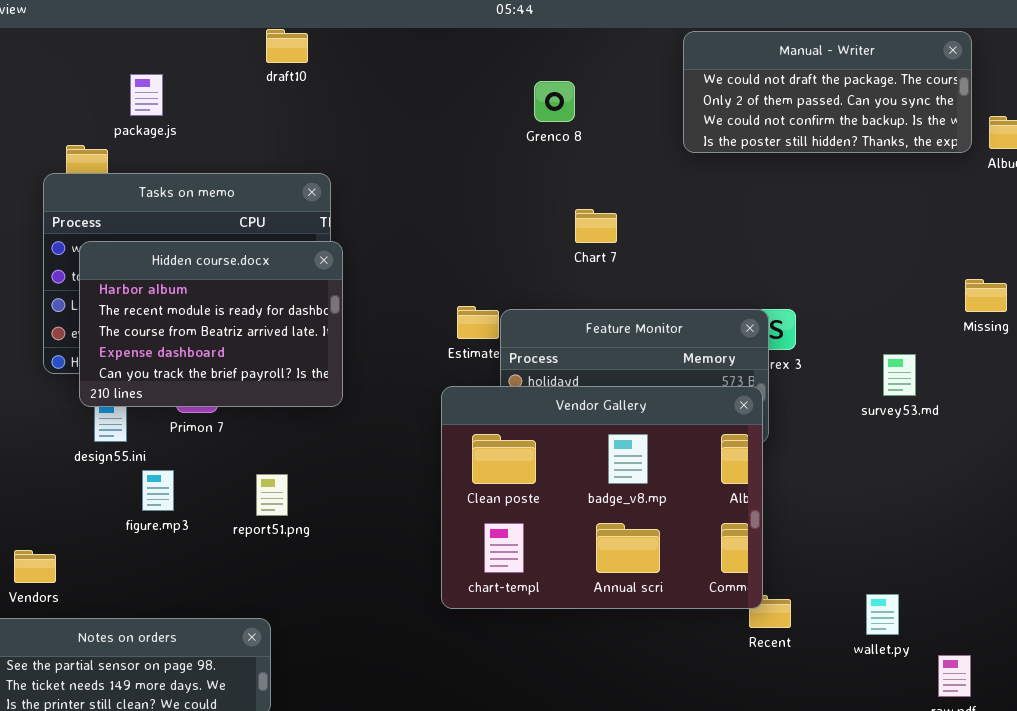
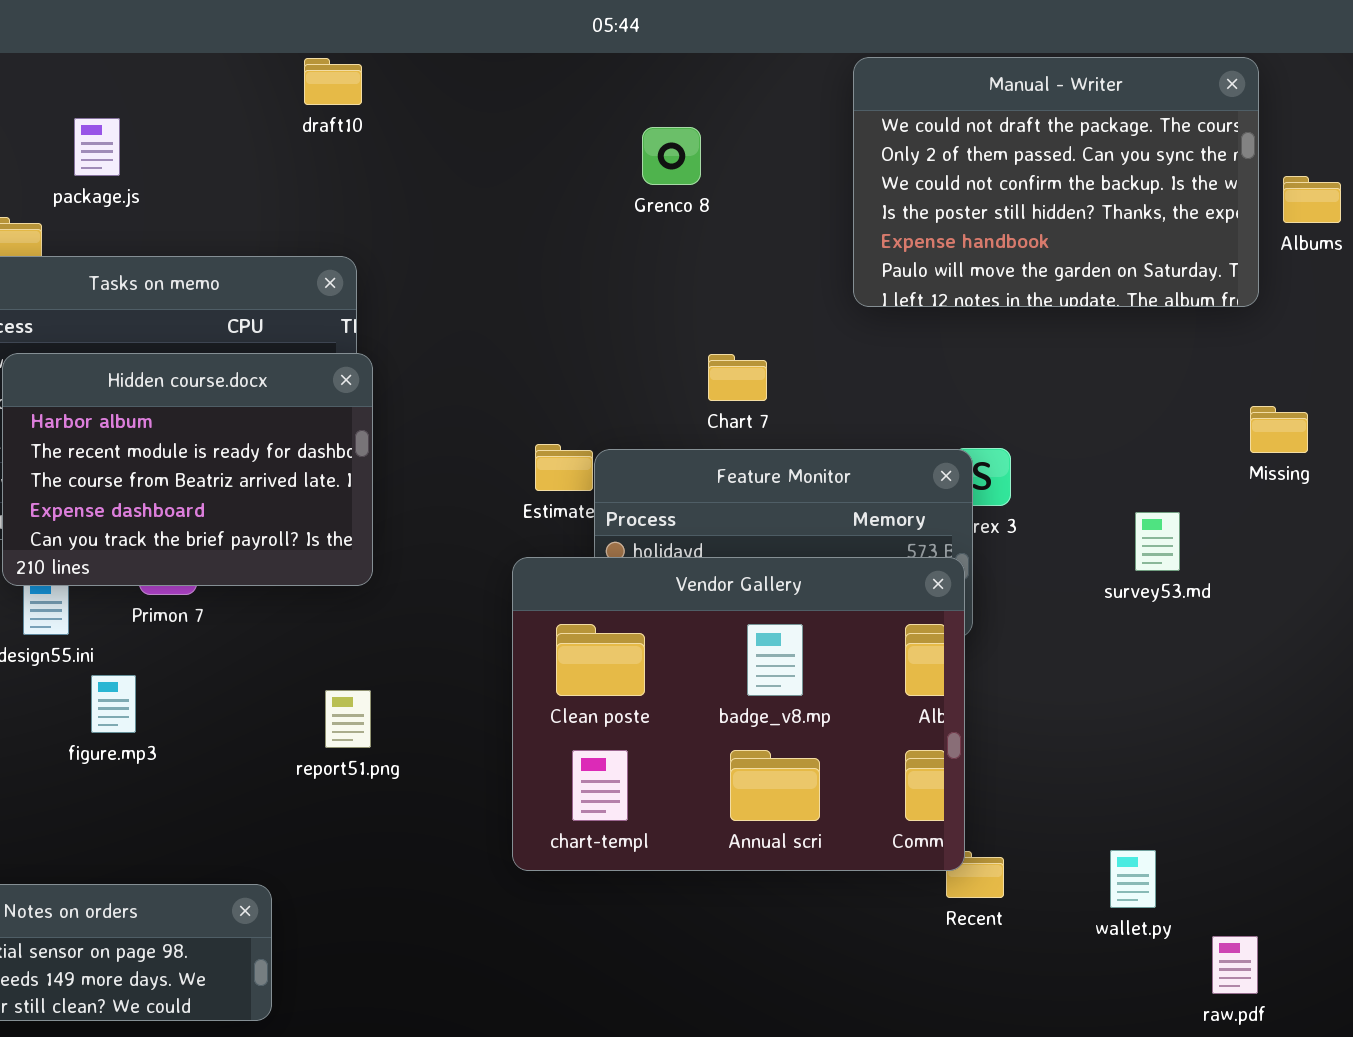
draft10: [266,29,308,63] -> [304,58,362,105], moved
Manual - Writer: [683,31,972,153] -> [853,57,1259,307], resized
Chart 7: [575,209,617,243] -> [708,354,767,401], moved
report51.png: [256,474,288,516] -> [325,690,371,748], moved

